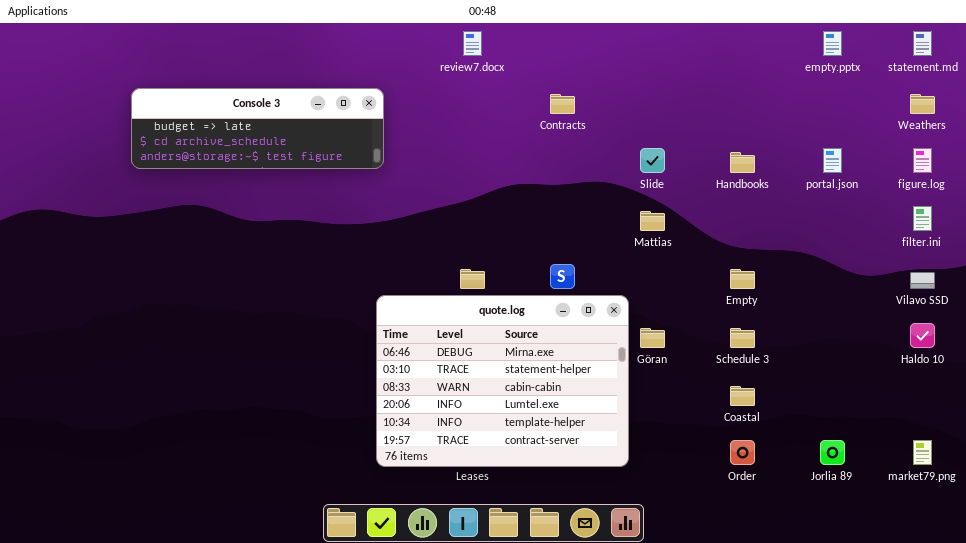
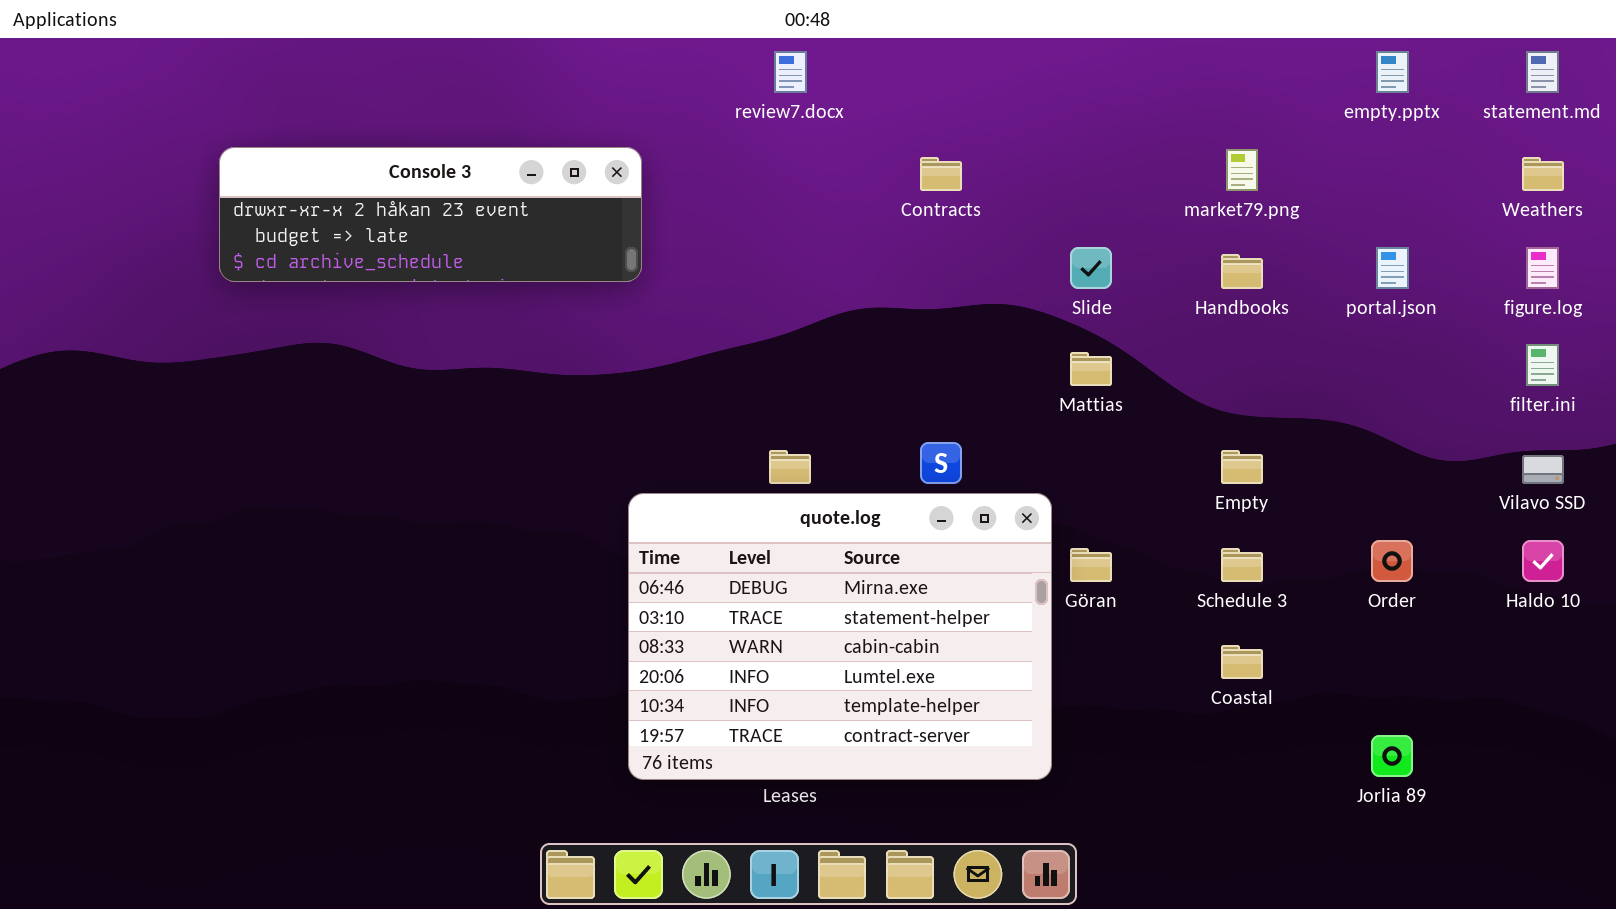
Console 3: [131,88,384,169] -> [219,147,642,282], scrolled up 1 row
Order: [730,440,755,465] -> [1371,540,1413,582], moved
market79.png: [913,440,932,465] -> [1226,149,1258,191], moved

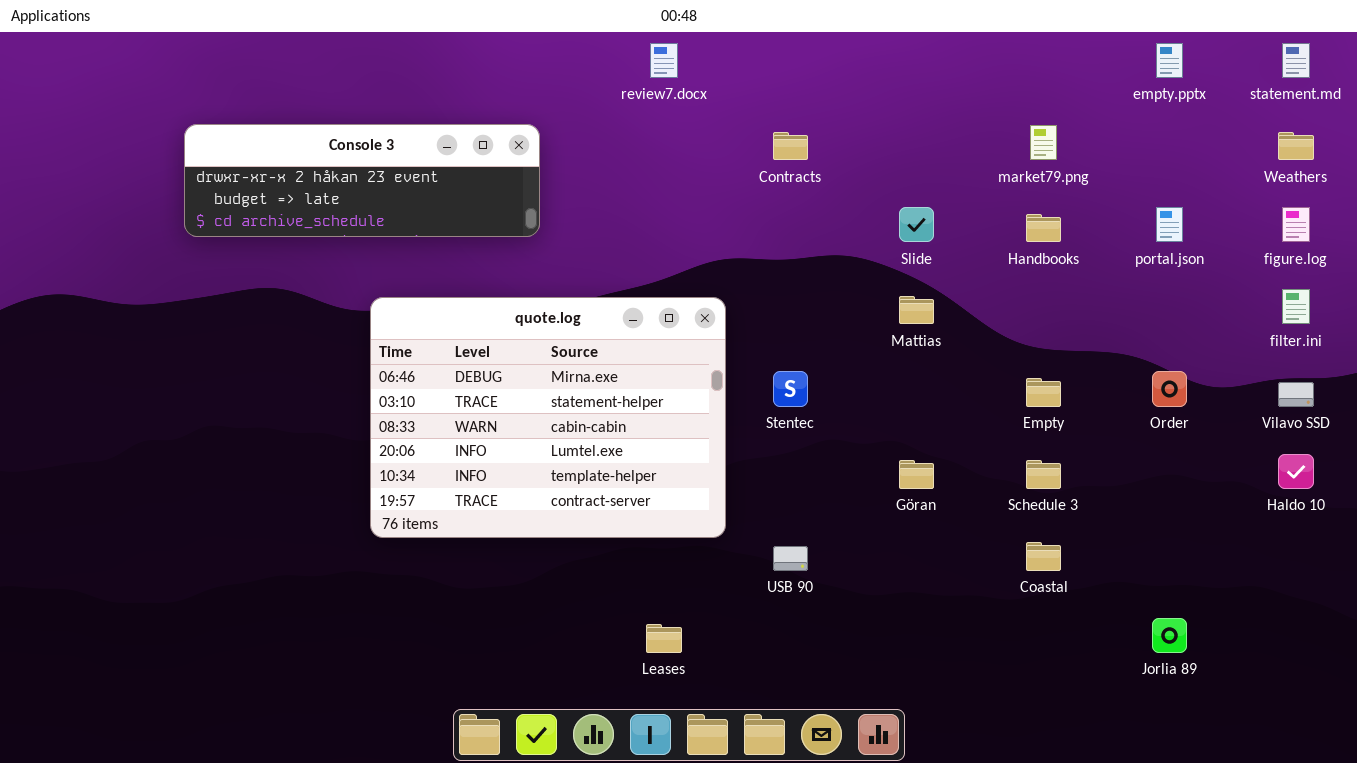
quote.log: [628,493,1052,780] -> [370,297,726,538], moved
Order: [1371,540,1413,582] -> [1152,371,1187,407], moved

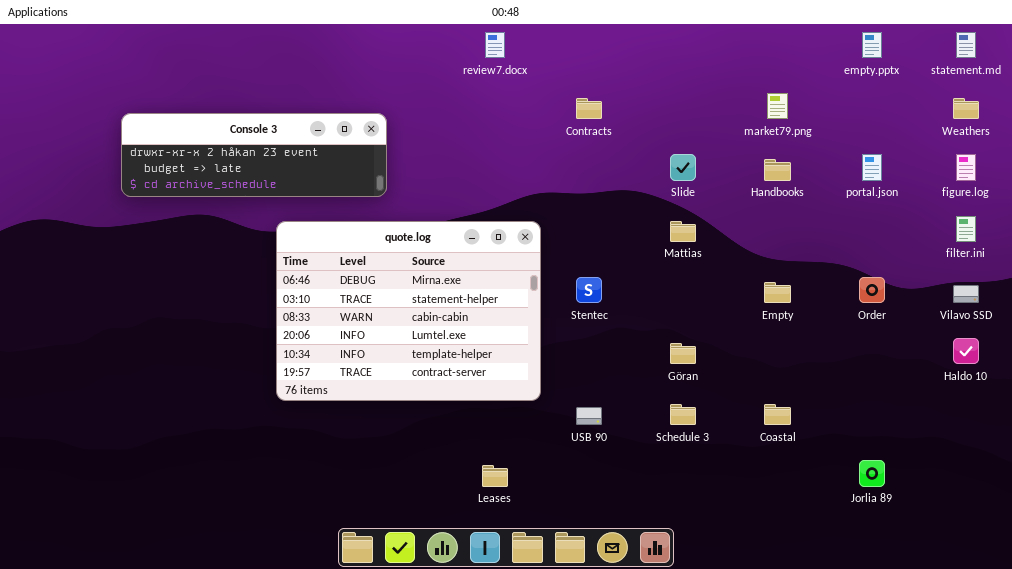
Console 3: [184,124,540,237] -> [121,113,387,197], moved
Schedule 3: [1026,460,1061,489] -> [670,404,696,425], moved

